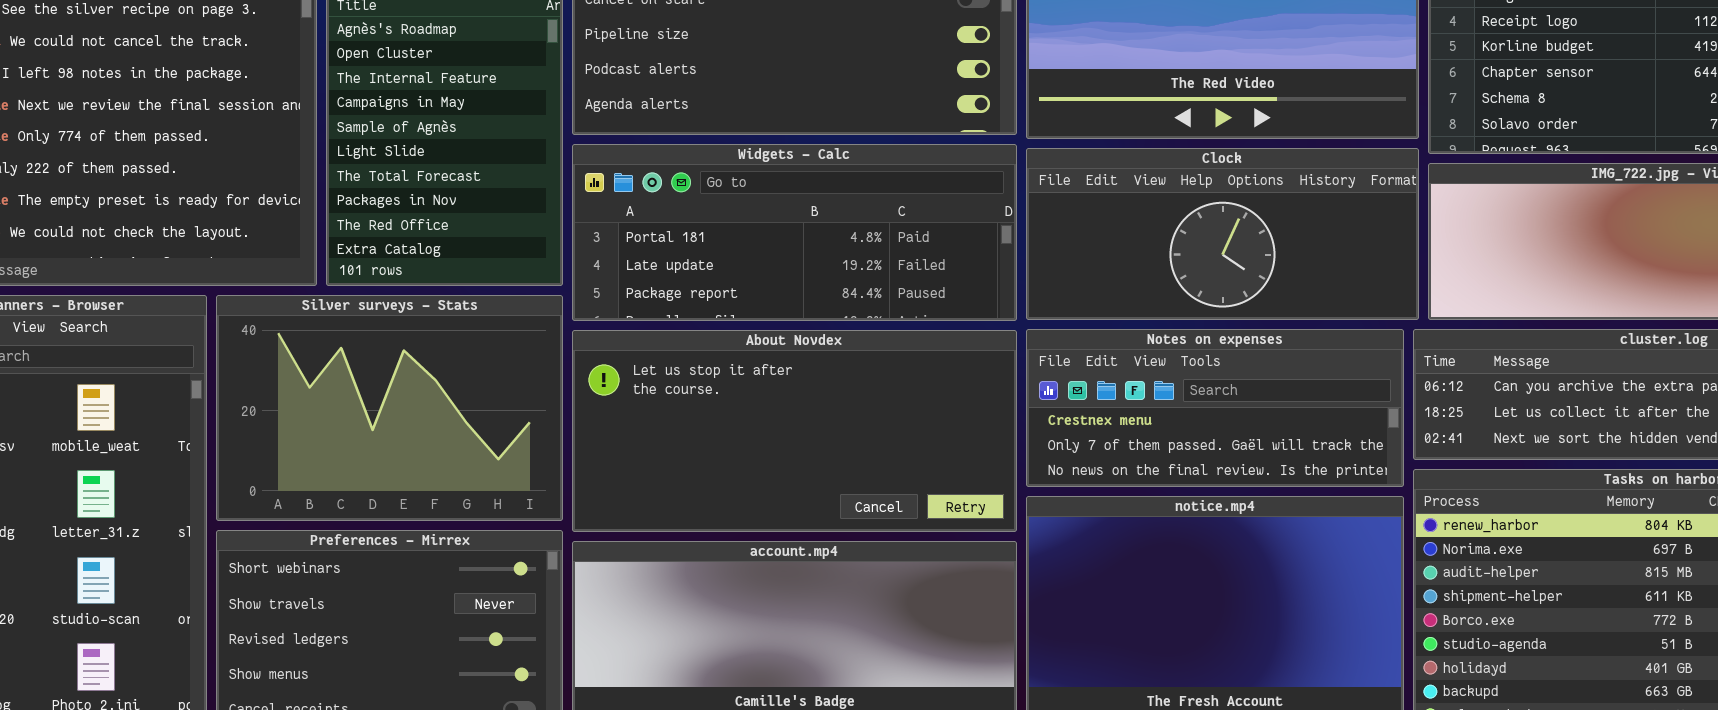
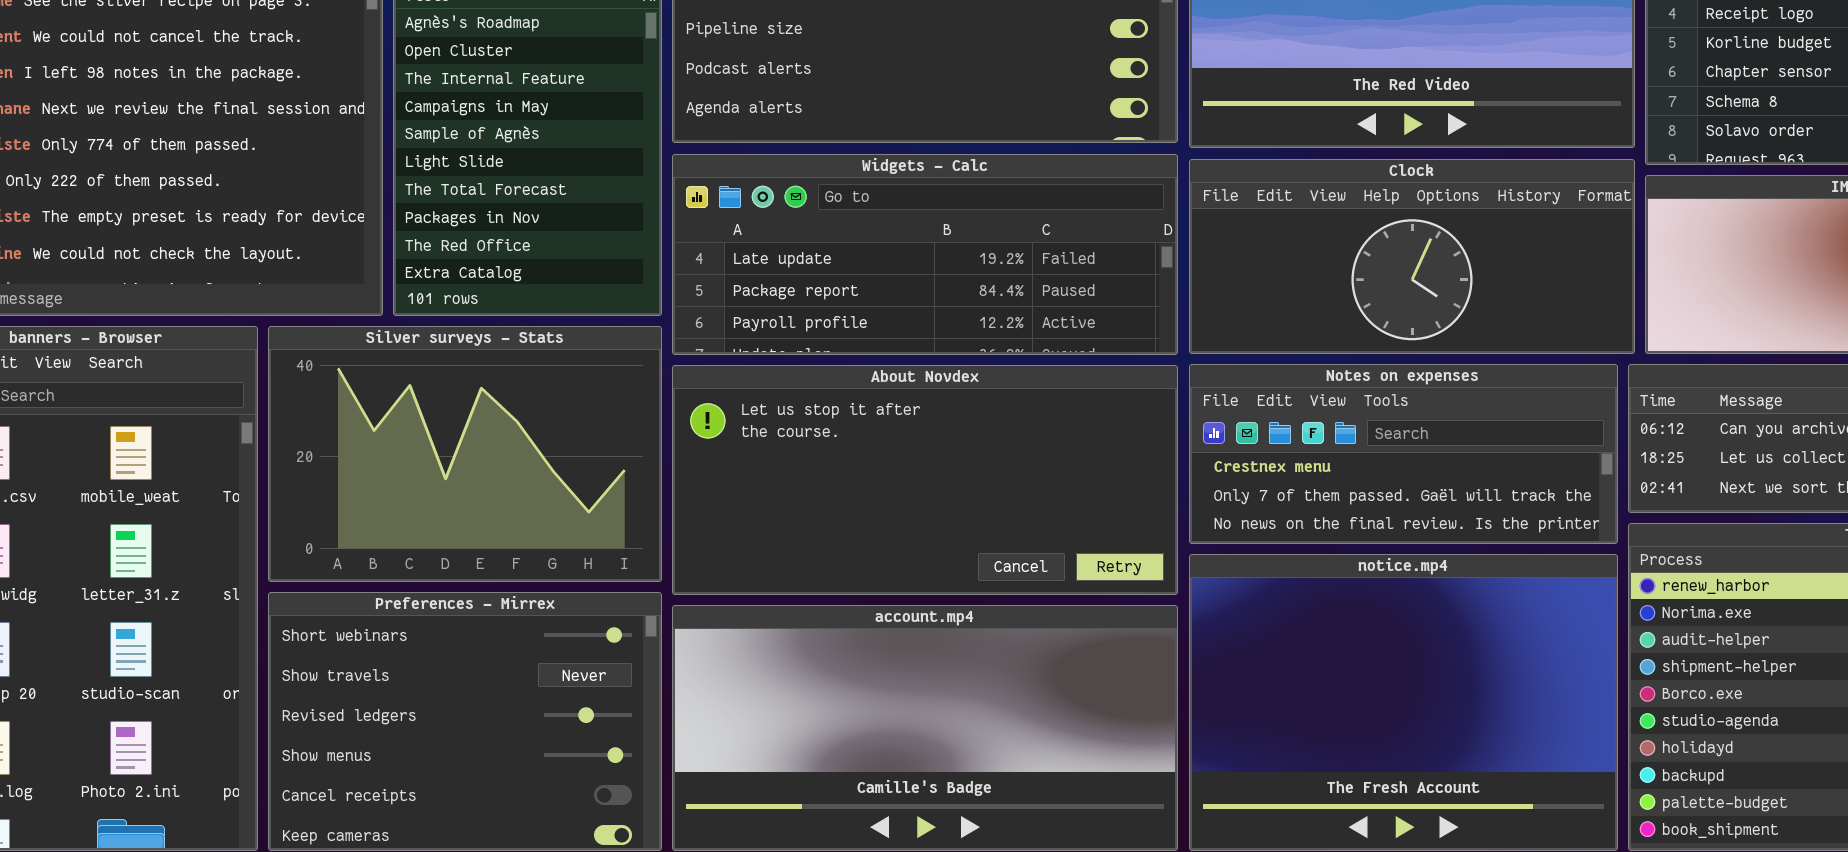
Widgets - Calc: [572,144,1017,321] -> [672,154,1178,355], scrolled down 1 row

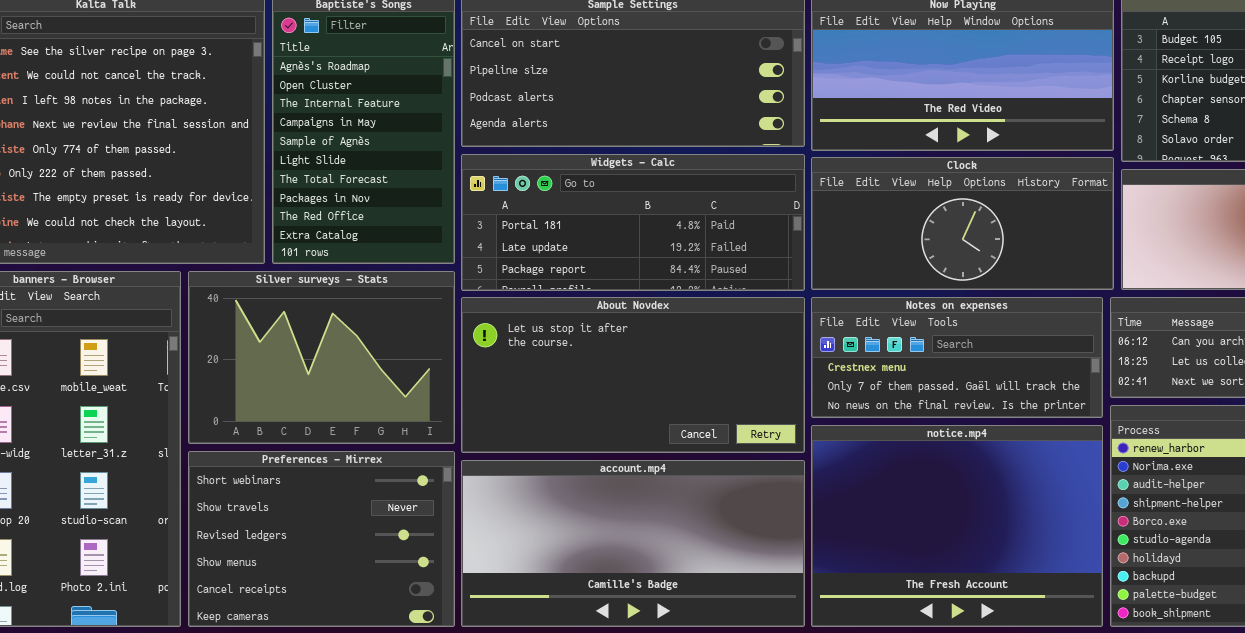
Widgets - Calc: [672,154,1178,355] -> [461,154,805,291], scrolled up 1 row

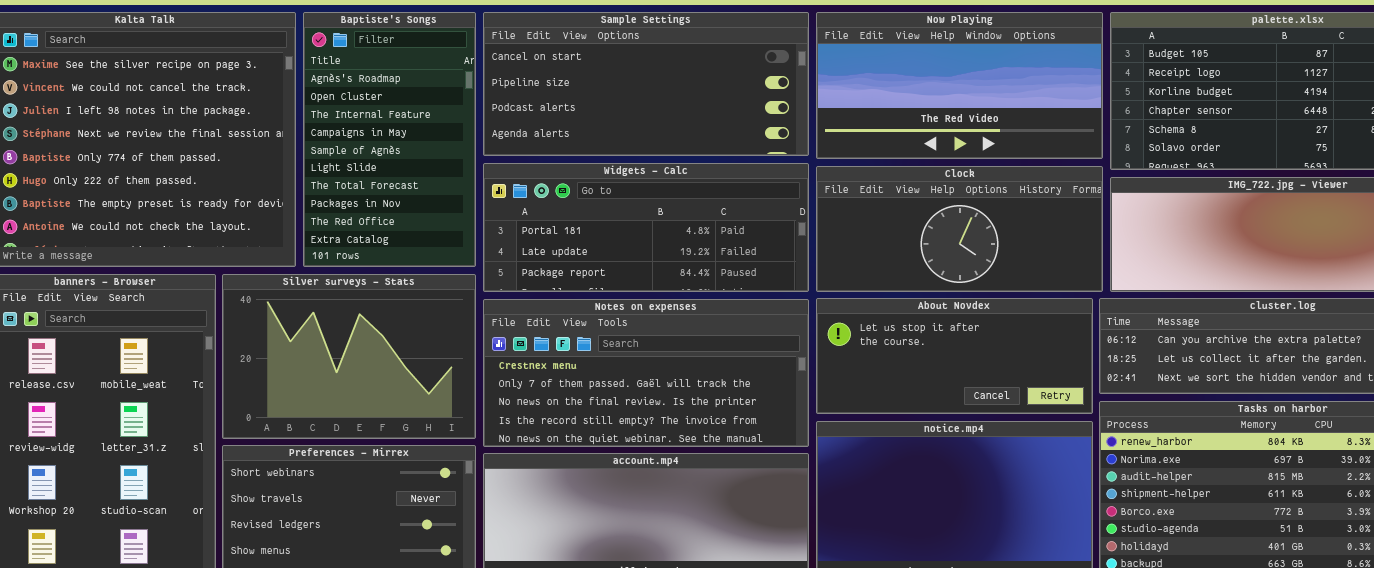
Notes on expenses: [811,297,1103,418] -> [483,299,809,447], moved, resized
About Novdex: [461,297,805,453] -> [816,298,1093,414], moved, resized

